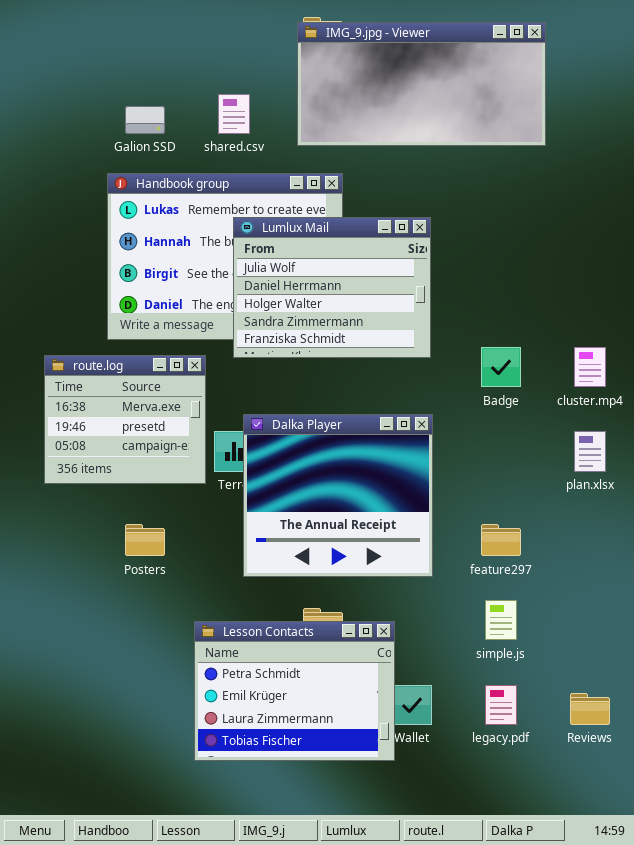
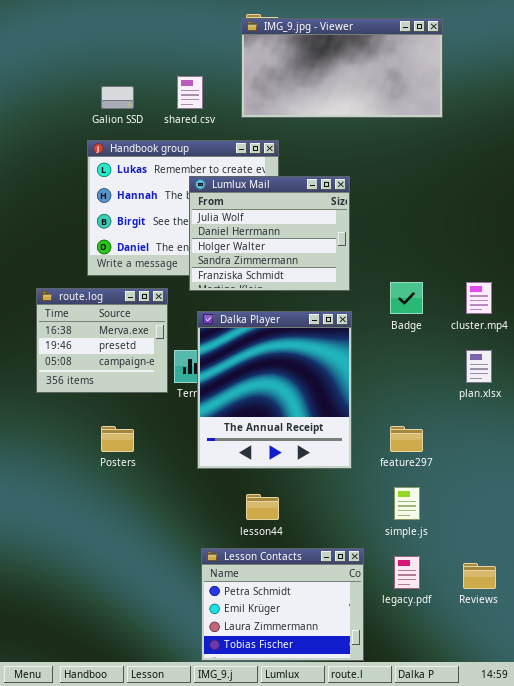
Dalka Player: [243,414,433,577] -> [197,311,352,469], resized
Lesson Contacts: [194,621,395,761] -> [201,548,364,661], moved

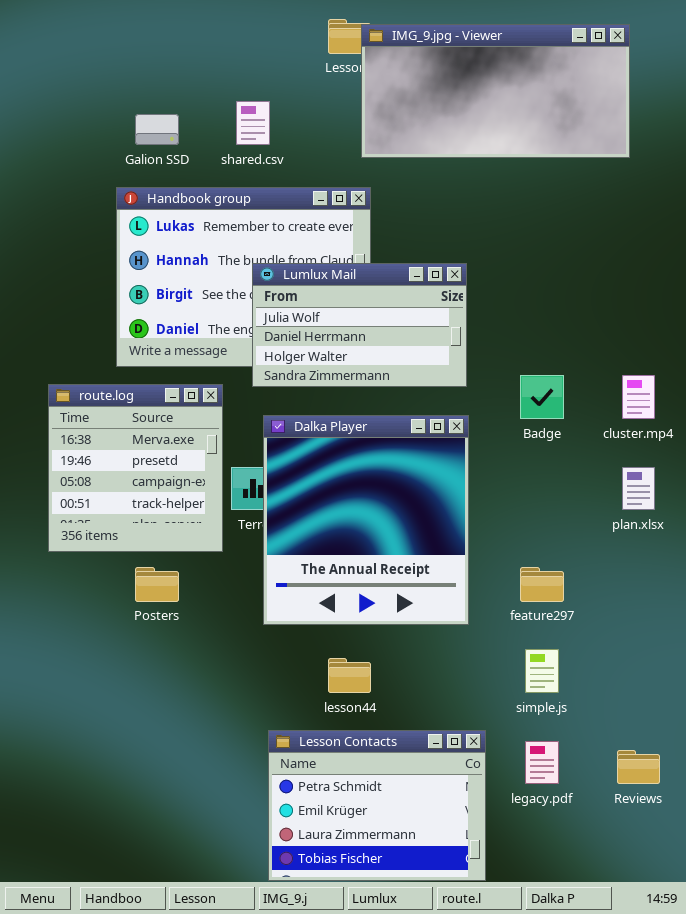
IMG_9.jpg - Viewer: [241,18,443,118] -> [361,24,630,158], moved
Lumlux Mail: [189,176,350,291] -> [252,263,467,387], resized
route.log: [36,288,168,393] -> [48,384,223,552], resized

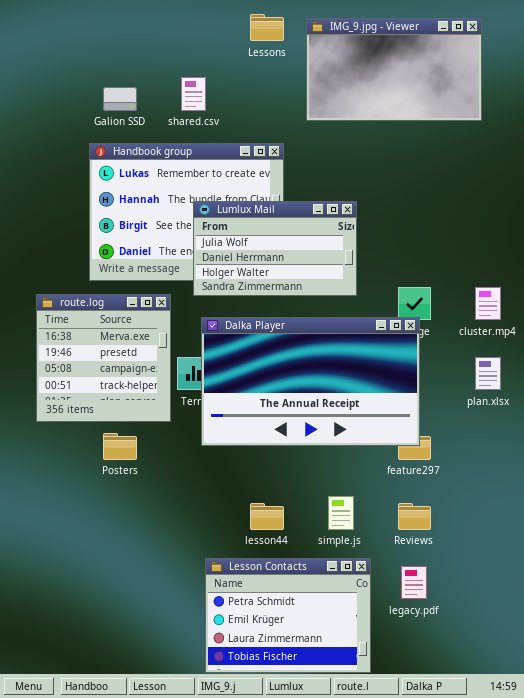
IMG_9.jpg - Viewer: [361,24,630,158] -> [306,18,482,121], resized
Dalka Player: [263,415,469,625] -> [201,317,420,446], resized
simple.js: [525,649,559,693] -> [328,496,354,530], moved
Reviews: [617,750,660,784] -> [398,503,431,530], moved

